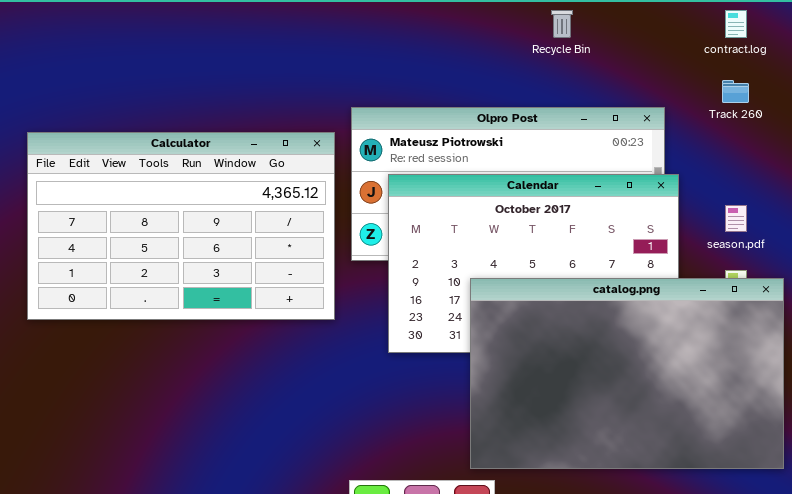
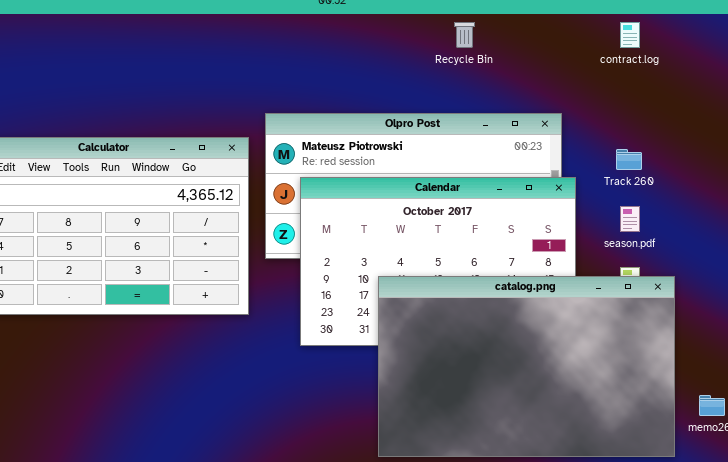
Track 260: [722,80,749,103] -> [616,149,642,170], moved

